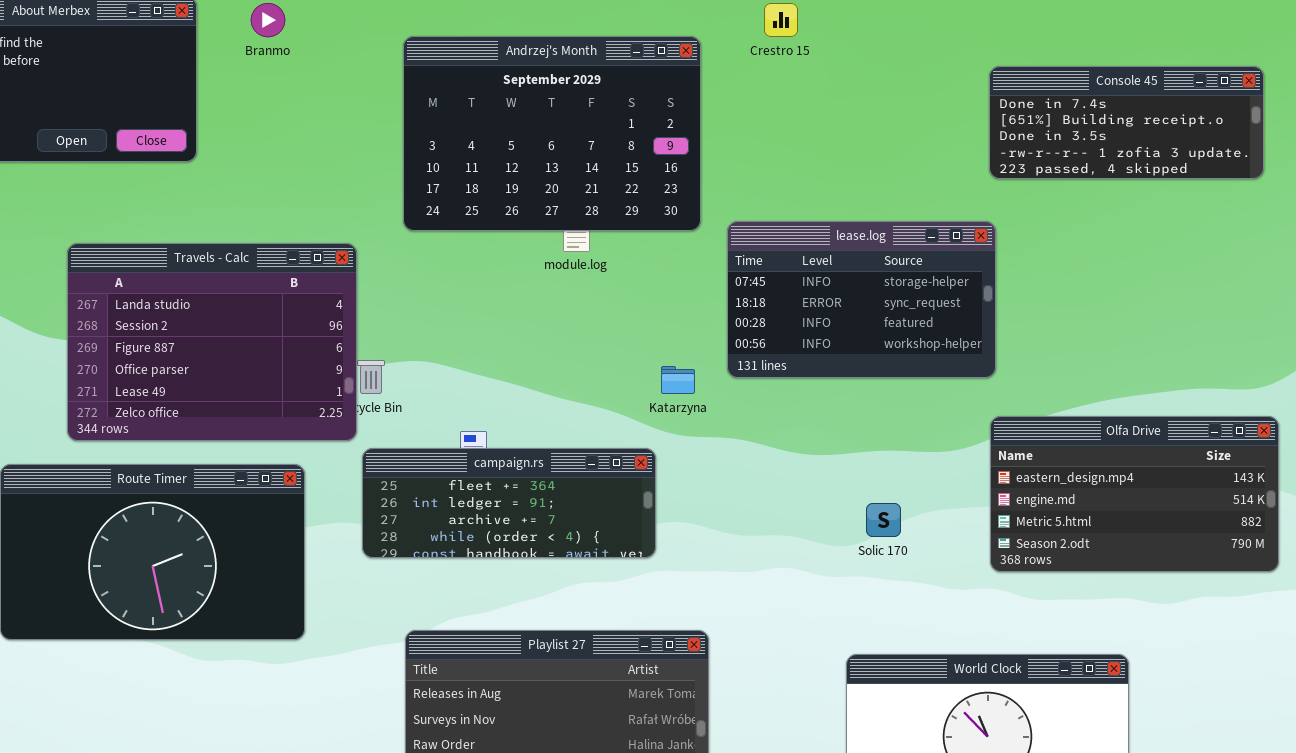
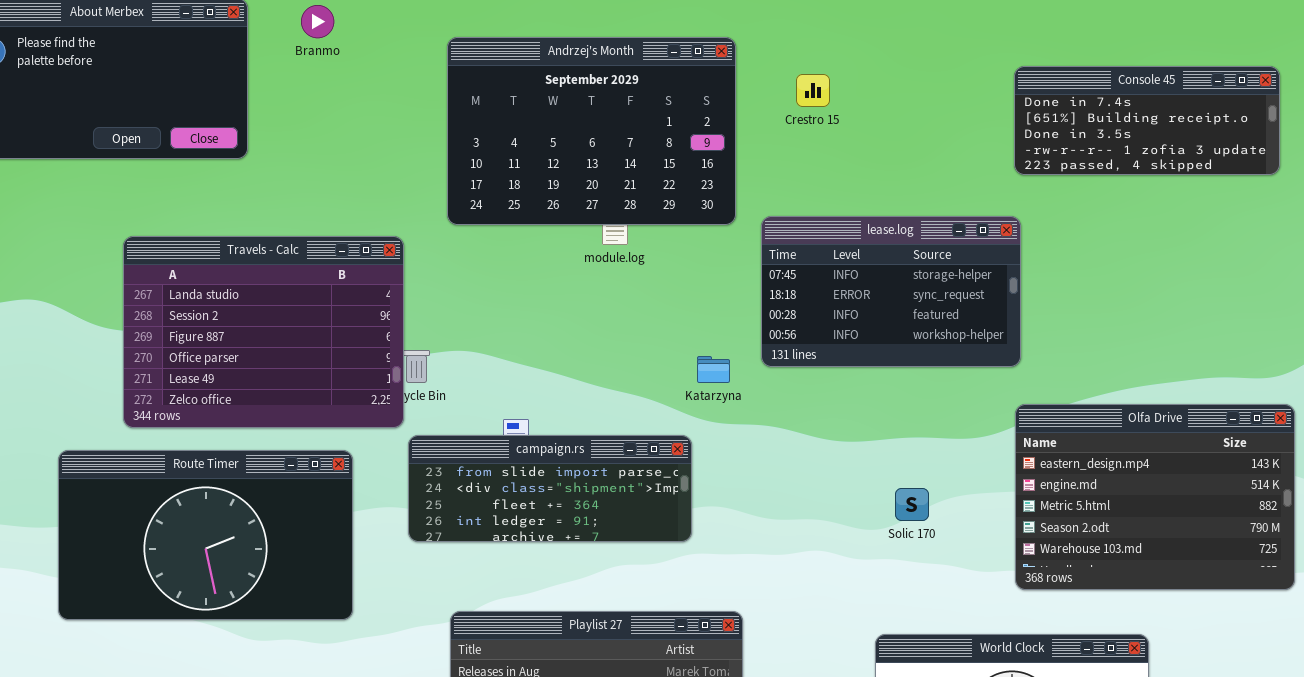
Crestro 15: [764,3,798,37] -> [796,74,830,107], moved
Olfa Drive: [990,416,1279,572] -> [1015,404,1295,590], resized
campaign.rs: [362,448,656,558] -> [408,435,692,542], scrolled up 2 rows

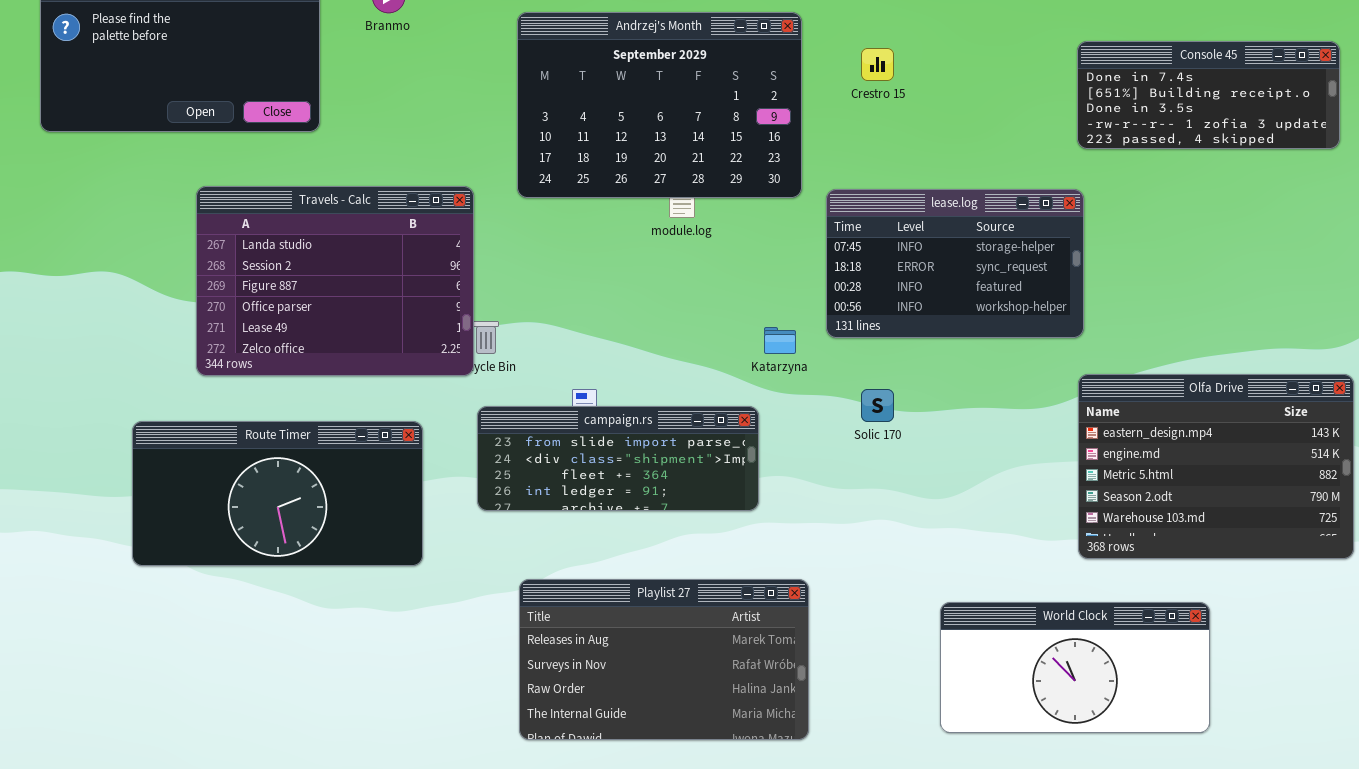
Travels - Calc: [123,236,404,428] -> [196,186,474,376], moved
Route Timer: [58,450,353,620] -> [132,421,423,566], resized
Solic 170: [895,488,929,521] -> [861,389,894,422], moved

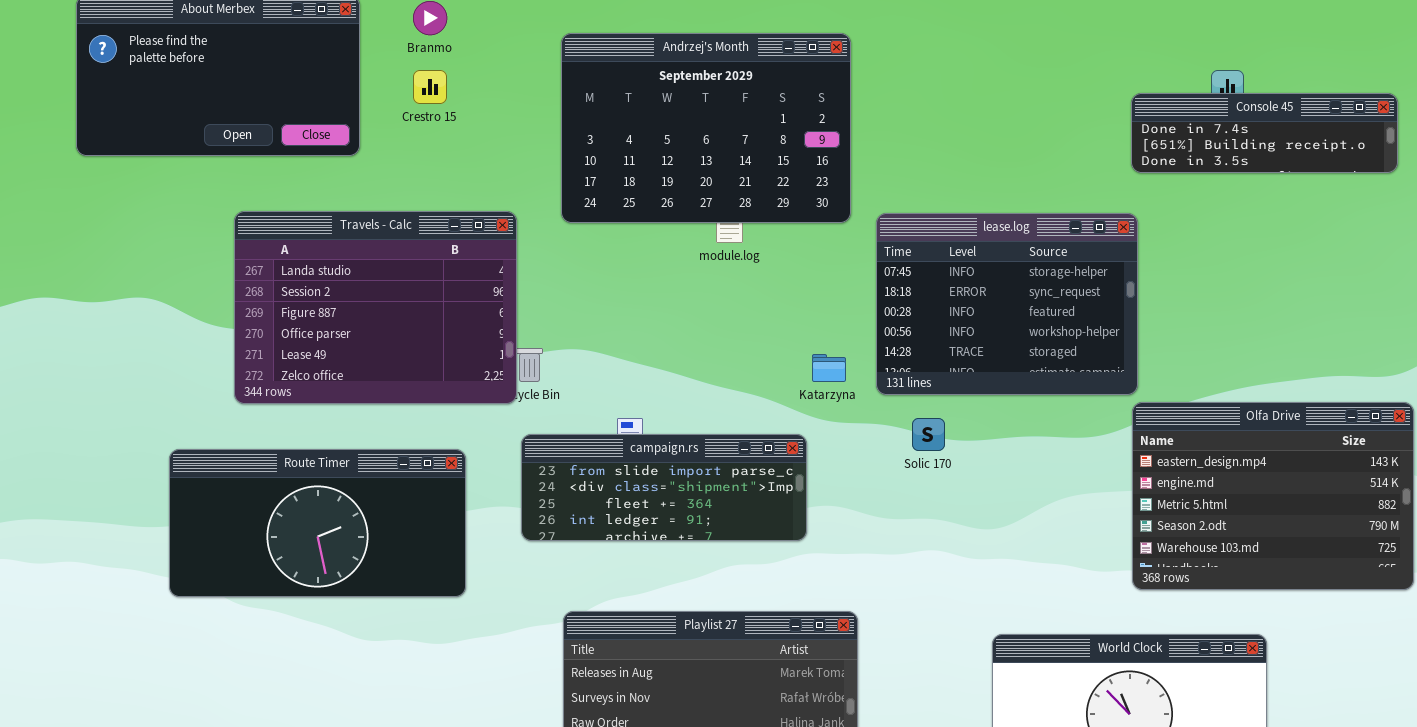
Console 45: [1077,41,1340,149] -> [1131,93,1398,173], resized
Crestro 15: [861,48,894,81] -> [413,70,447,104], moved
lease.log: [826,189,1084,338] -> [876,213,1138,395], resized

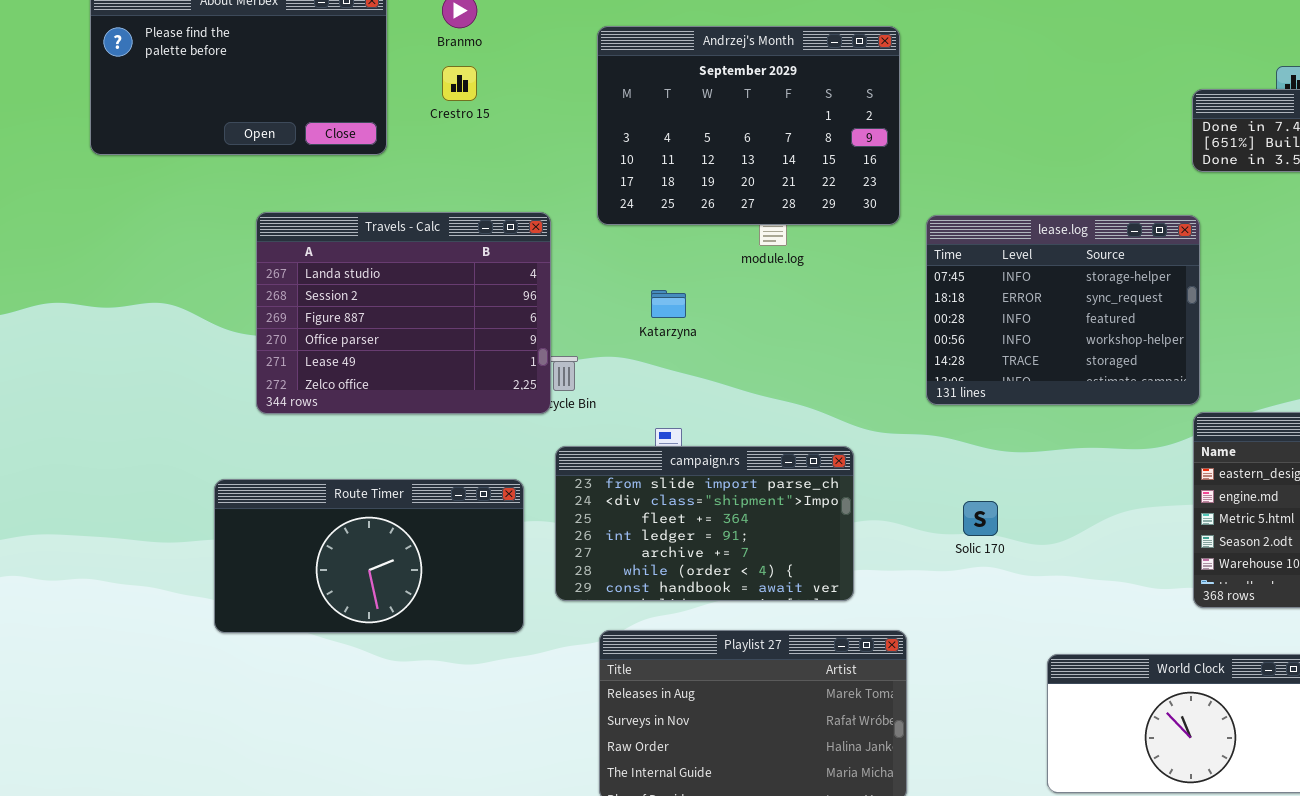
Katarzyna: [812,354,846,382] -> [651,290,686,318], moved
Solic 170: [912,418,945,451] -> [963,501,998,536], moved
campaign.rs: [521,434,807,541] -> [555,446,854,601], resized
Route Timer: [169,449,466,597] -> [214,479,524,633], moved

